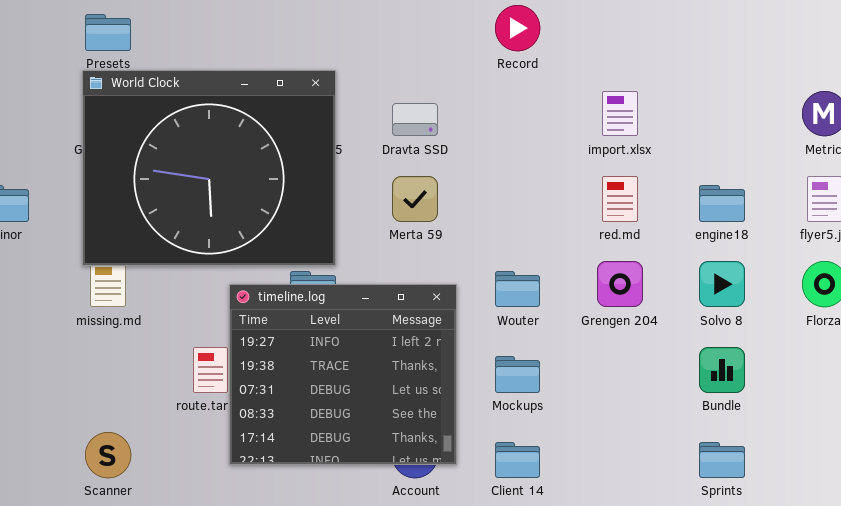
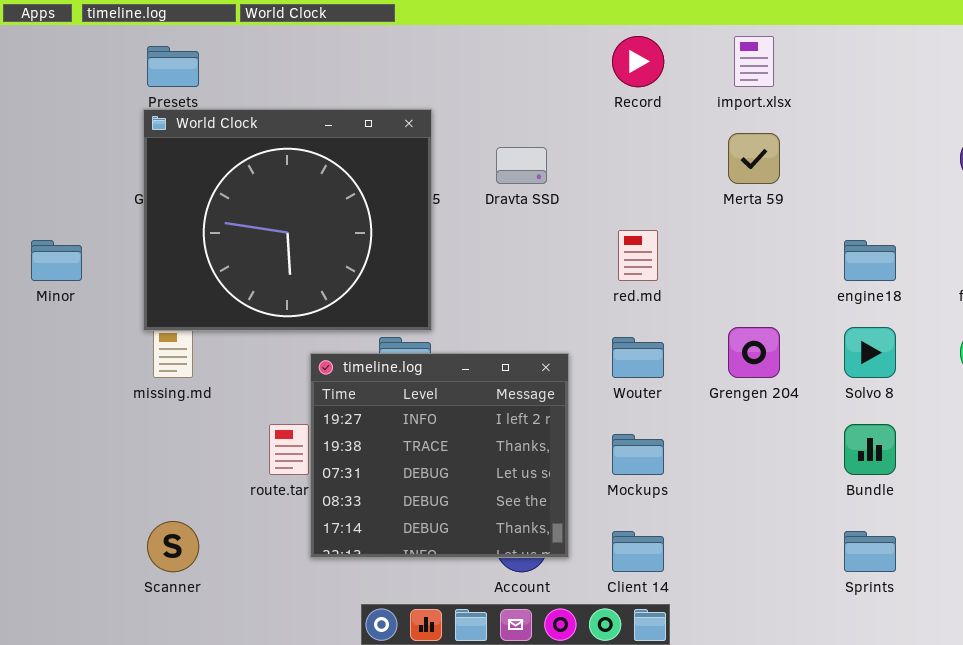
import.xlsx: [602,91,638,136] -> [734,36,774,87], moved
Merta 59: [392,176,438,222] -> [728,133,780,184], moved
red.md: [602,176,638,222] -> [618,230,658,281], moved

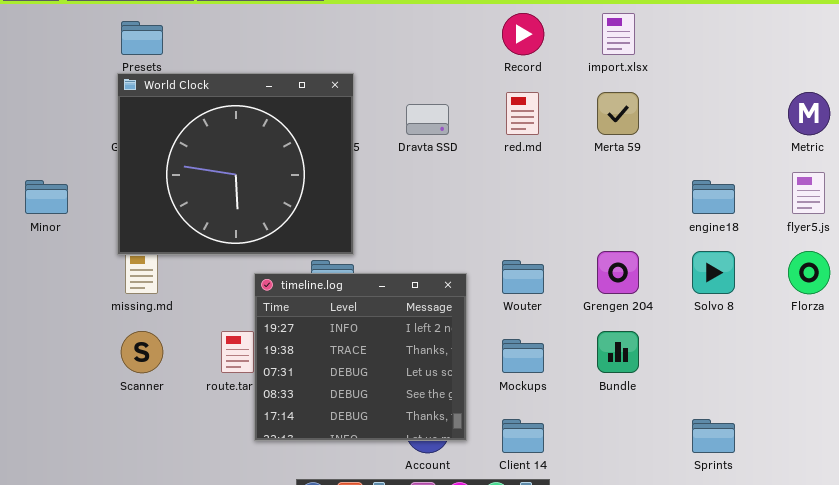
red.md: [618,230,658,281] -> [506,92,539,135], moved
Bundle: [844,424,896,475] -> [597,331,639,373], moved
Scanner: [147,521,199,572] -> [121,331,163,373], moved

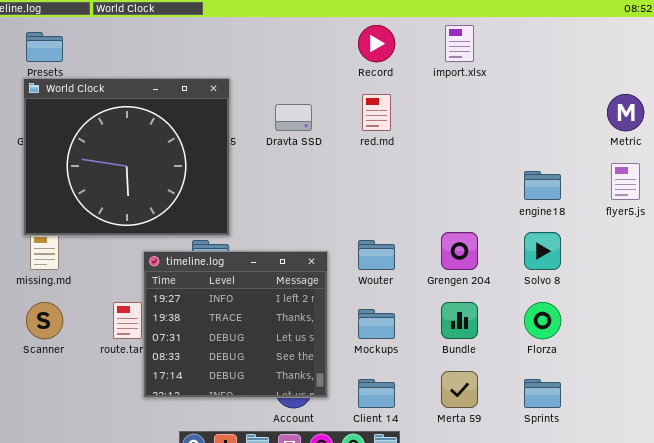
Merta 59: [597,92,639,135] -> [441,371,478,408], moved
Florza: [788,251,830,294] -> [524,302,561,339], moved

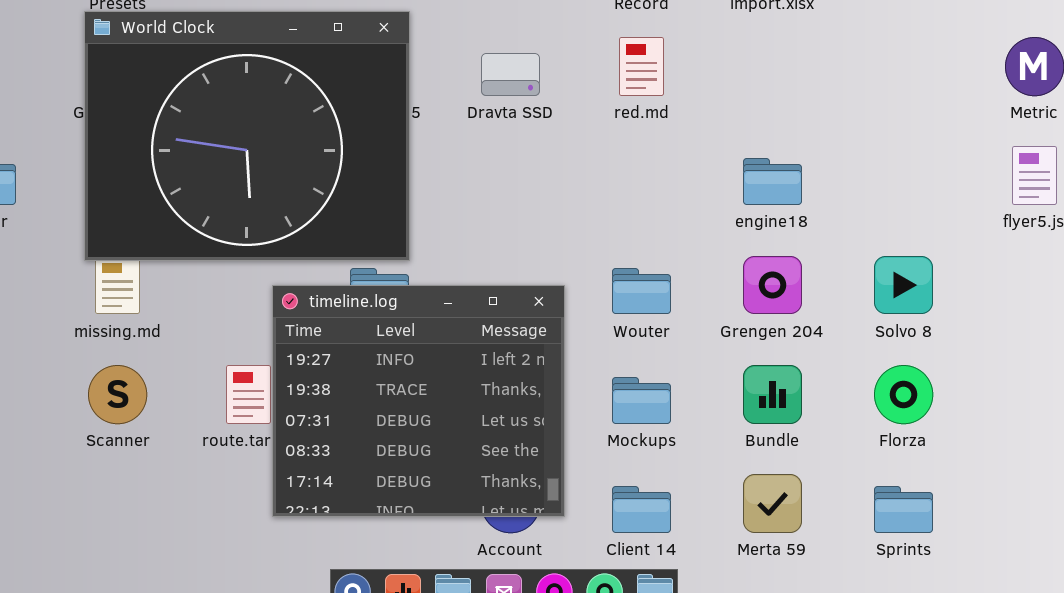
engine18: [524,171,561,200] -> [743,158,802,205], moved

